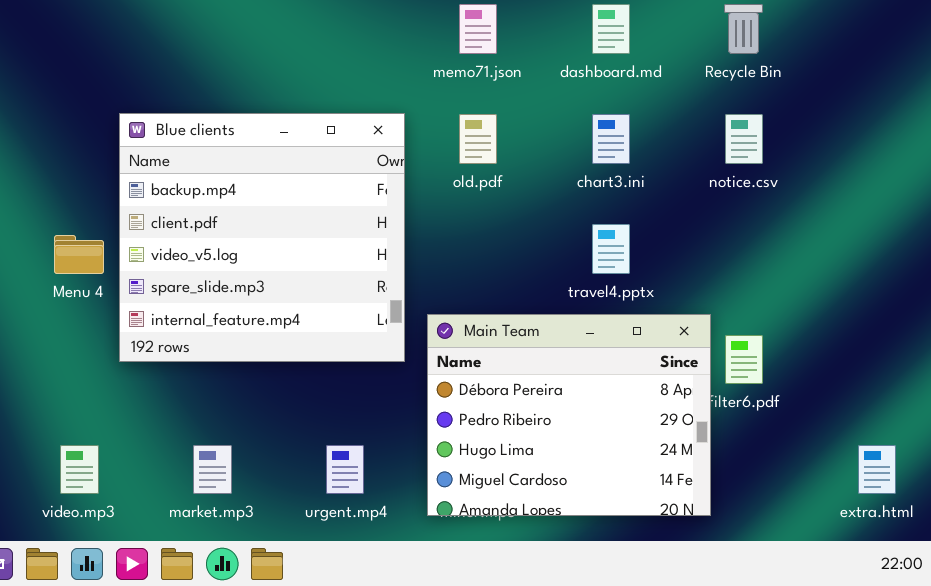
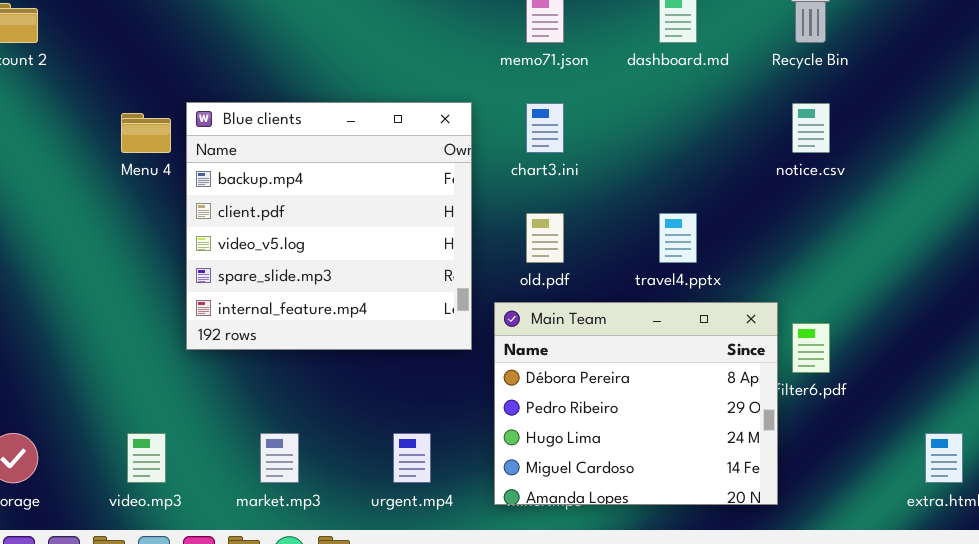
old.pdf: [459,114,497,164] -> [526,213,564,263], moved
chart3.ini: [592,114,630,164] -> [526,103,564,153], moved
Menu 4: [54,235,104,274] -> [121,113,171,153], moved

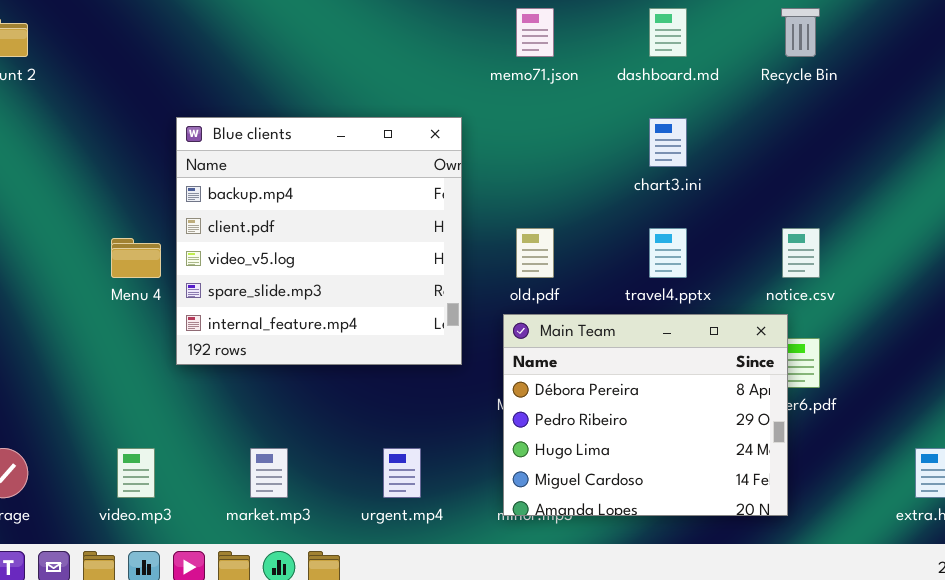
chart3.ini: [526,103,564,153] -> [649,118,687,167], moved
notice.csv: [792,103,830,153] -> [782,228,820,278], moved
Menu 4: [121,113,171,153] -> [111,238,161,278], moved
Main Team: [494,302,778,505] -> [503,314,788,516], moved

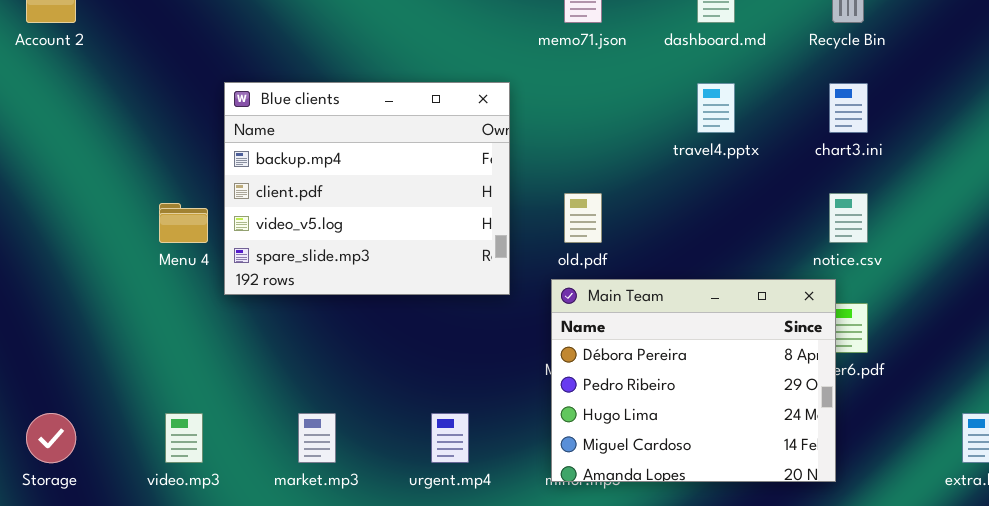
Blue clients: [176,117,462,365] -> [224,82,510,295], resized
chart3.ini: [649,118,687,167] -> [829,83,868,133], moved
travel4.pptx: [649,228,687,278] -> [697,83,735,133], moved

